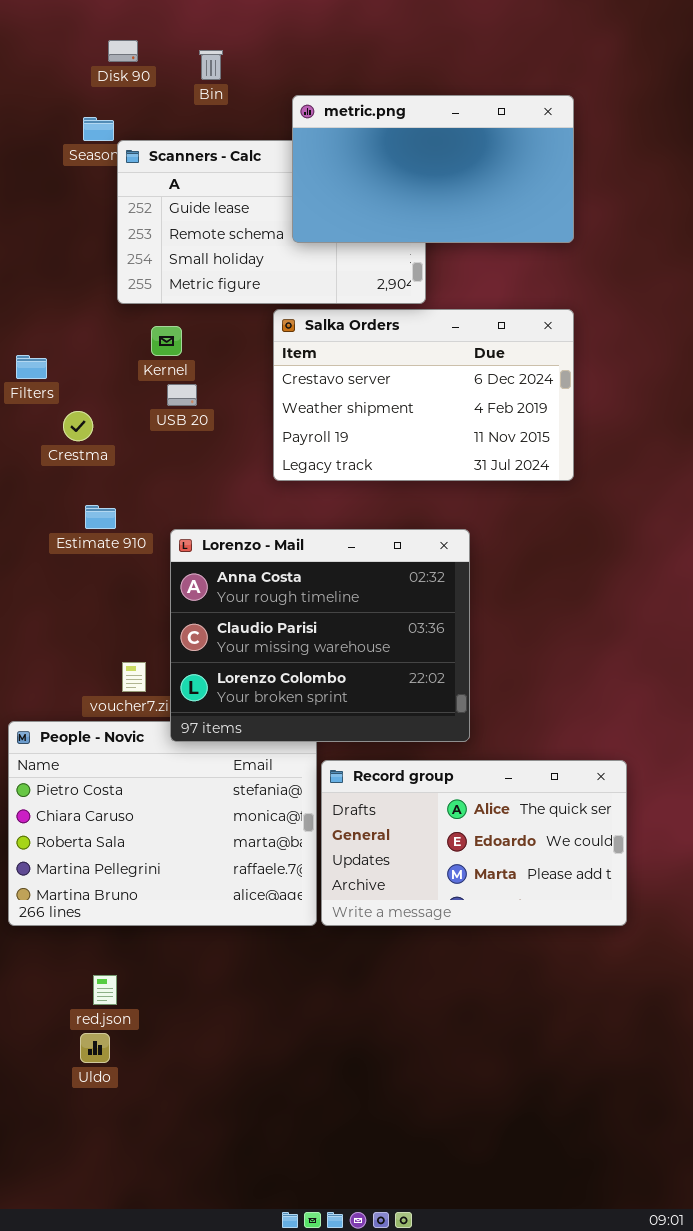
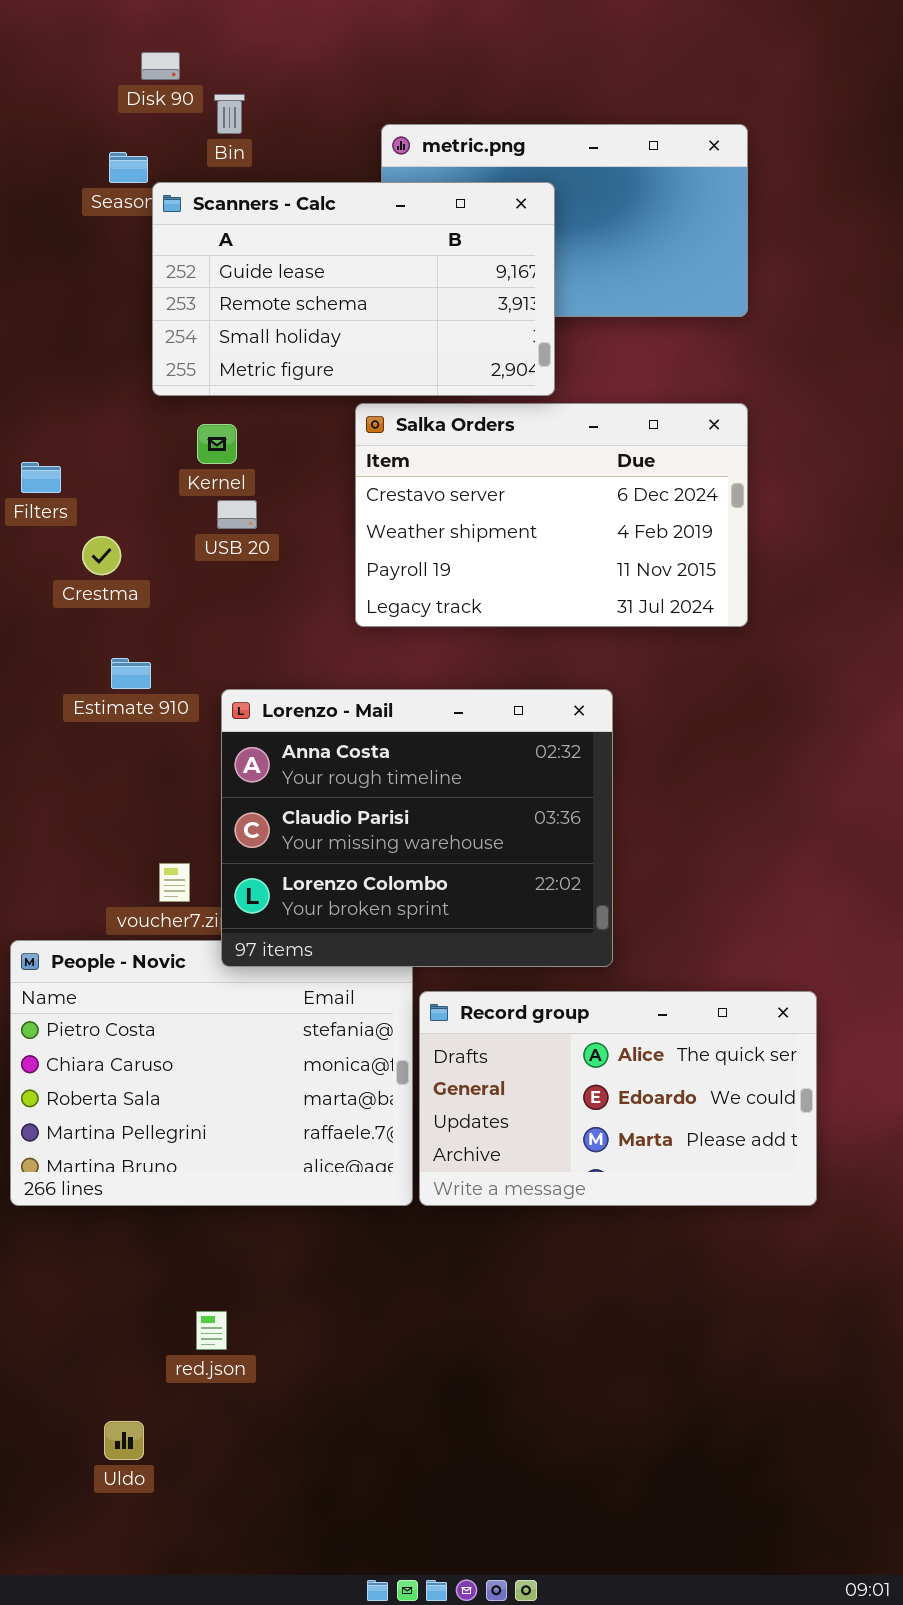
Bin: [199,50,223,80] -> [214,94,245,134], moved
Scanners - Calc: [117,140,426,304] -> [152,182,555,396], raised
red.json: [93,975,117,1005] -> [196,1311,227,1350], moved
Uldo: [80,1033,110,1063] -> [104,1421,144,1460], moved

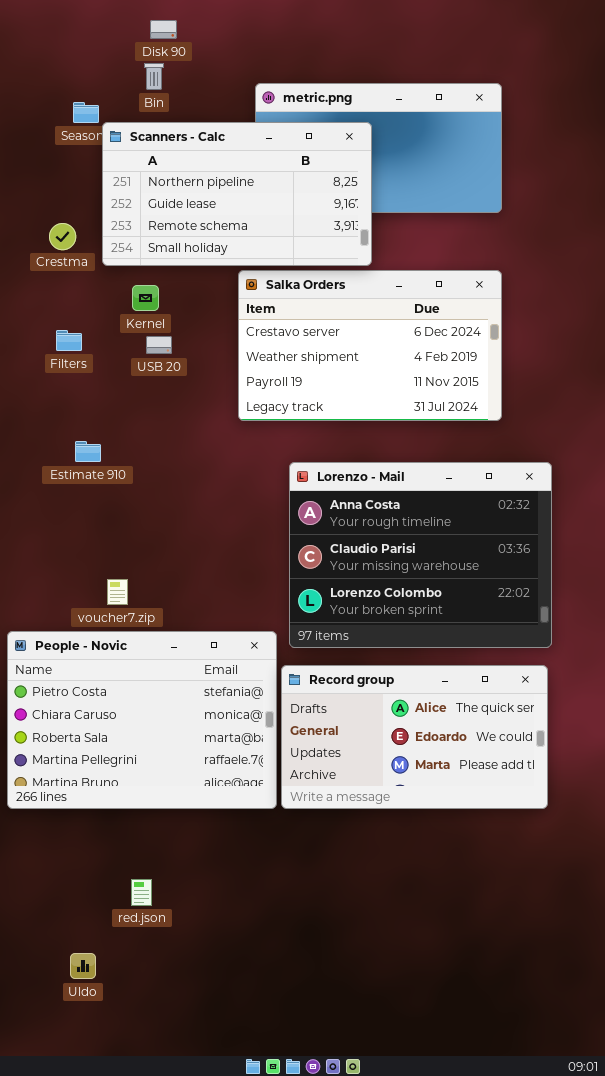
Disk 90: [141,52,180,80] -> [150,20,177,39], moved
Scanners - Calc: [152,182,555,396] -> [102,122,372,266], scrolled up 1 row
Filters: [21,462,61,493] -> [56,330,82,351], moved
Crestma: [82,536,121,575] -> [49,223,76,250], moved
Lorenzo - Mail: [221,689,613,967] -> [289,462,552,648], moved

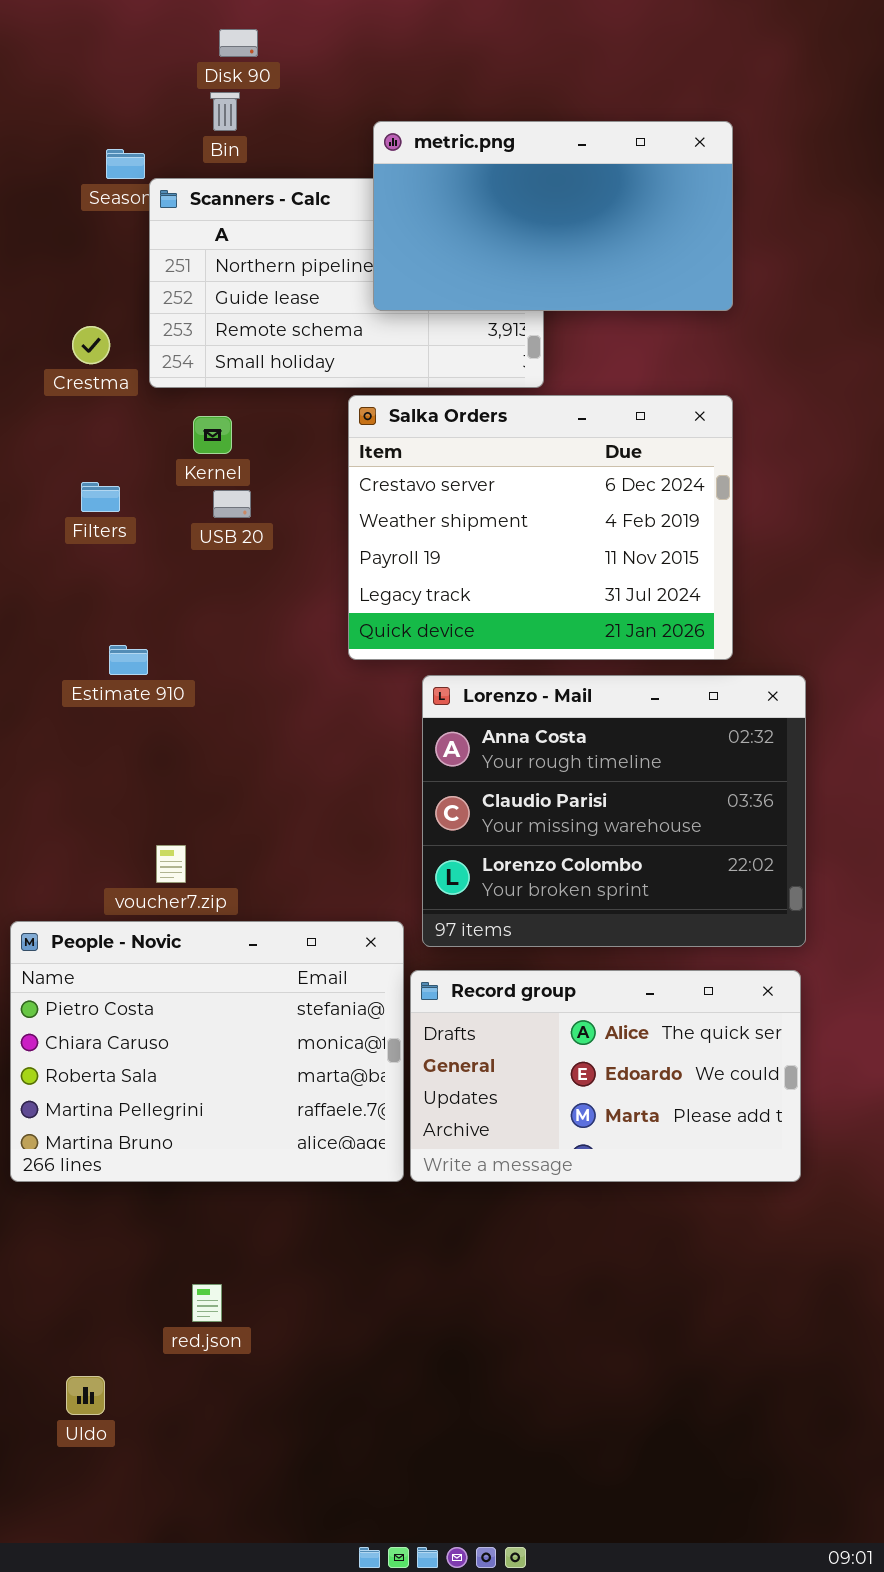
metric.png: [255,83,502,213] -> [373,121,733,311], raised
Salka Orders: [238,270,502,421] -> [348,395,733,660], resized
Uldo: [70,953,96,979] -> [66,1376,105,1415], moved

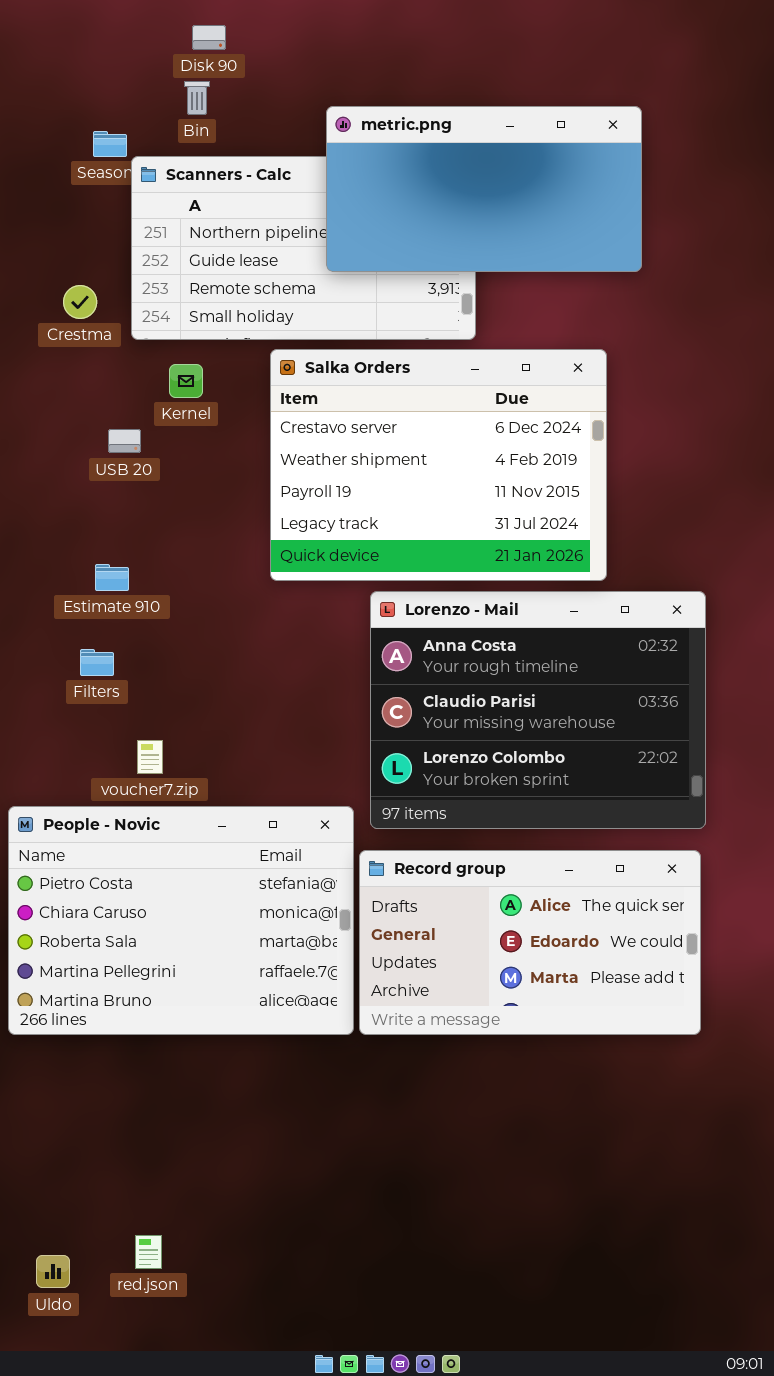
Salka Orders: [348,395,733,660] -> [270,349,607,581], moved
Filters: [81,482,120,512] -> [80,649,114,676], moved
USB 20: [213,490,251,518] -> [108,429,141,453], moved
red.json: [192,1284,222,1322] -> [135,1235,162,1269], moved
Uldo: [66,1376,105,1415] -> [36,1255,70,1288], moved

